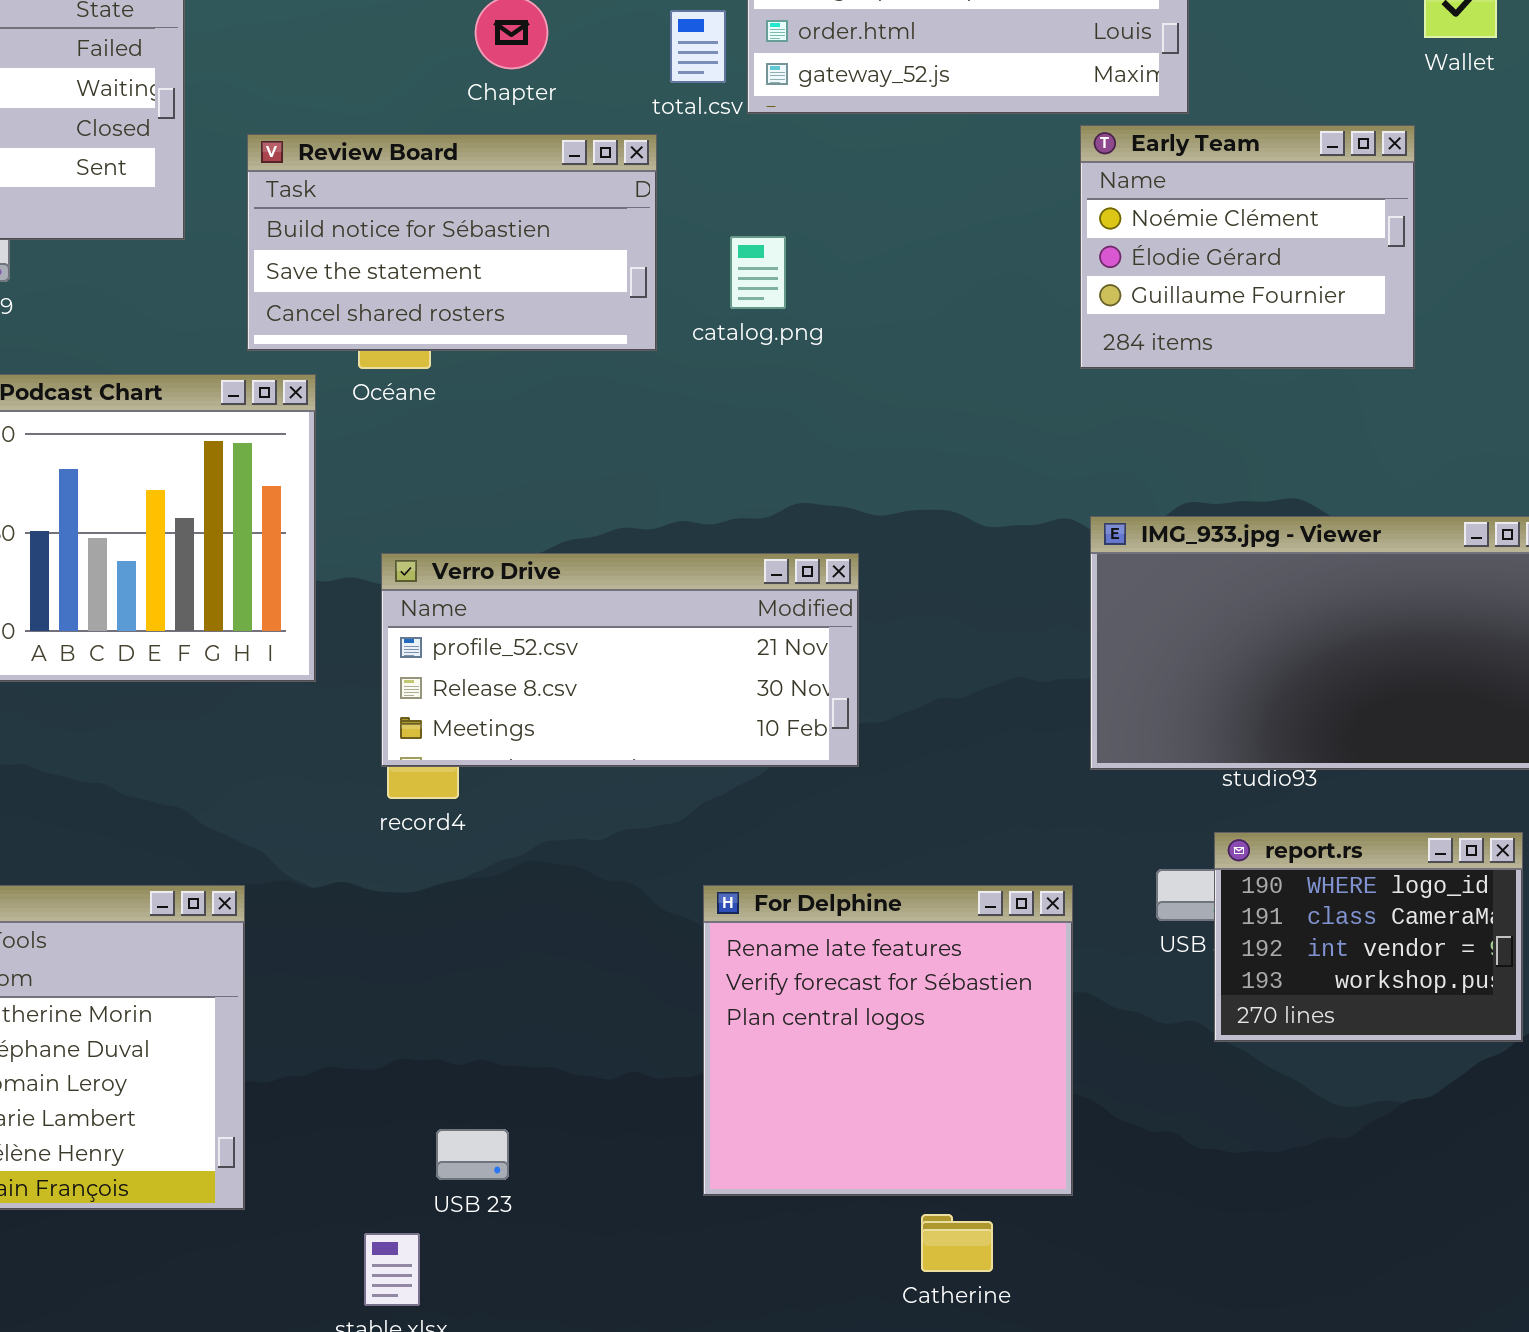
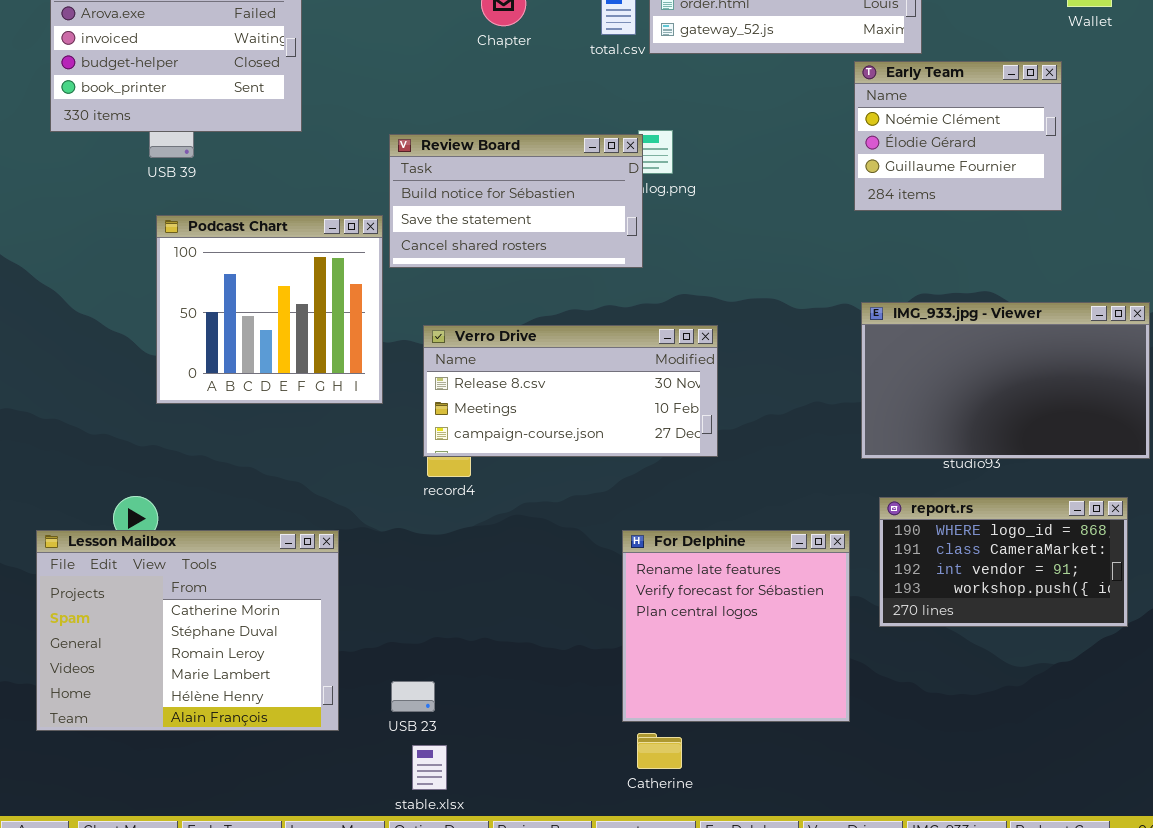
Review Board: [247,134,657,351] -> [389,134,643,268], moved
Verro Drive: [381,553,859,767] -> [423,325,718,457], scrolled down 1 row
report.rs: [1214,832,1523,1042] -> [879,497,1128,627], resized
USB 23: [436,1129,509,1180] -> [391,681,435,712], moved
Catherine: [921,1214,993,1272] -> [637,733,682,769], moved

